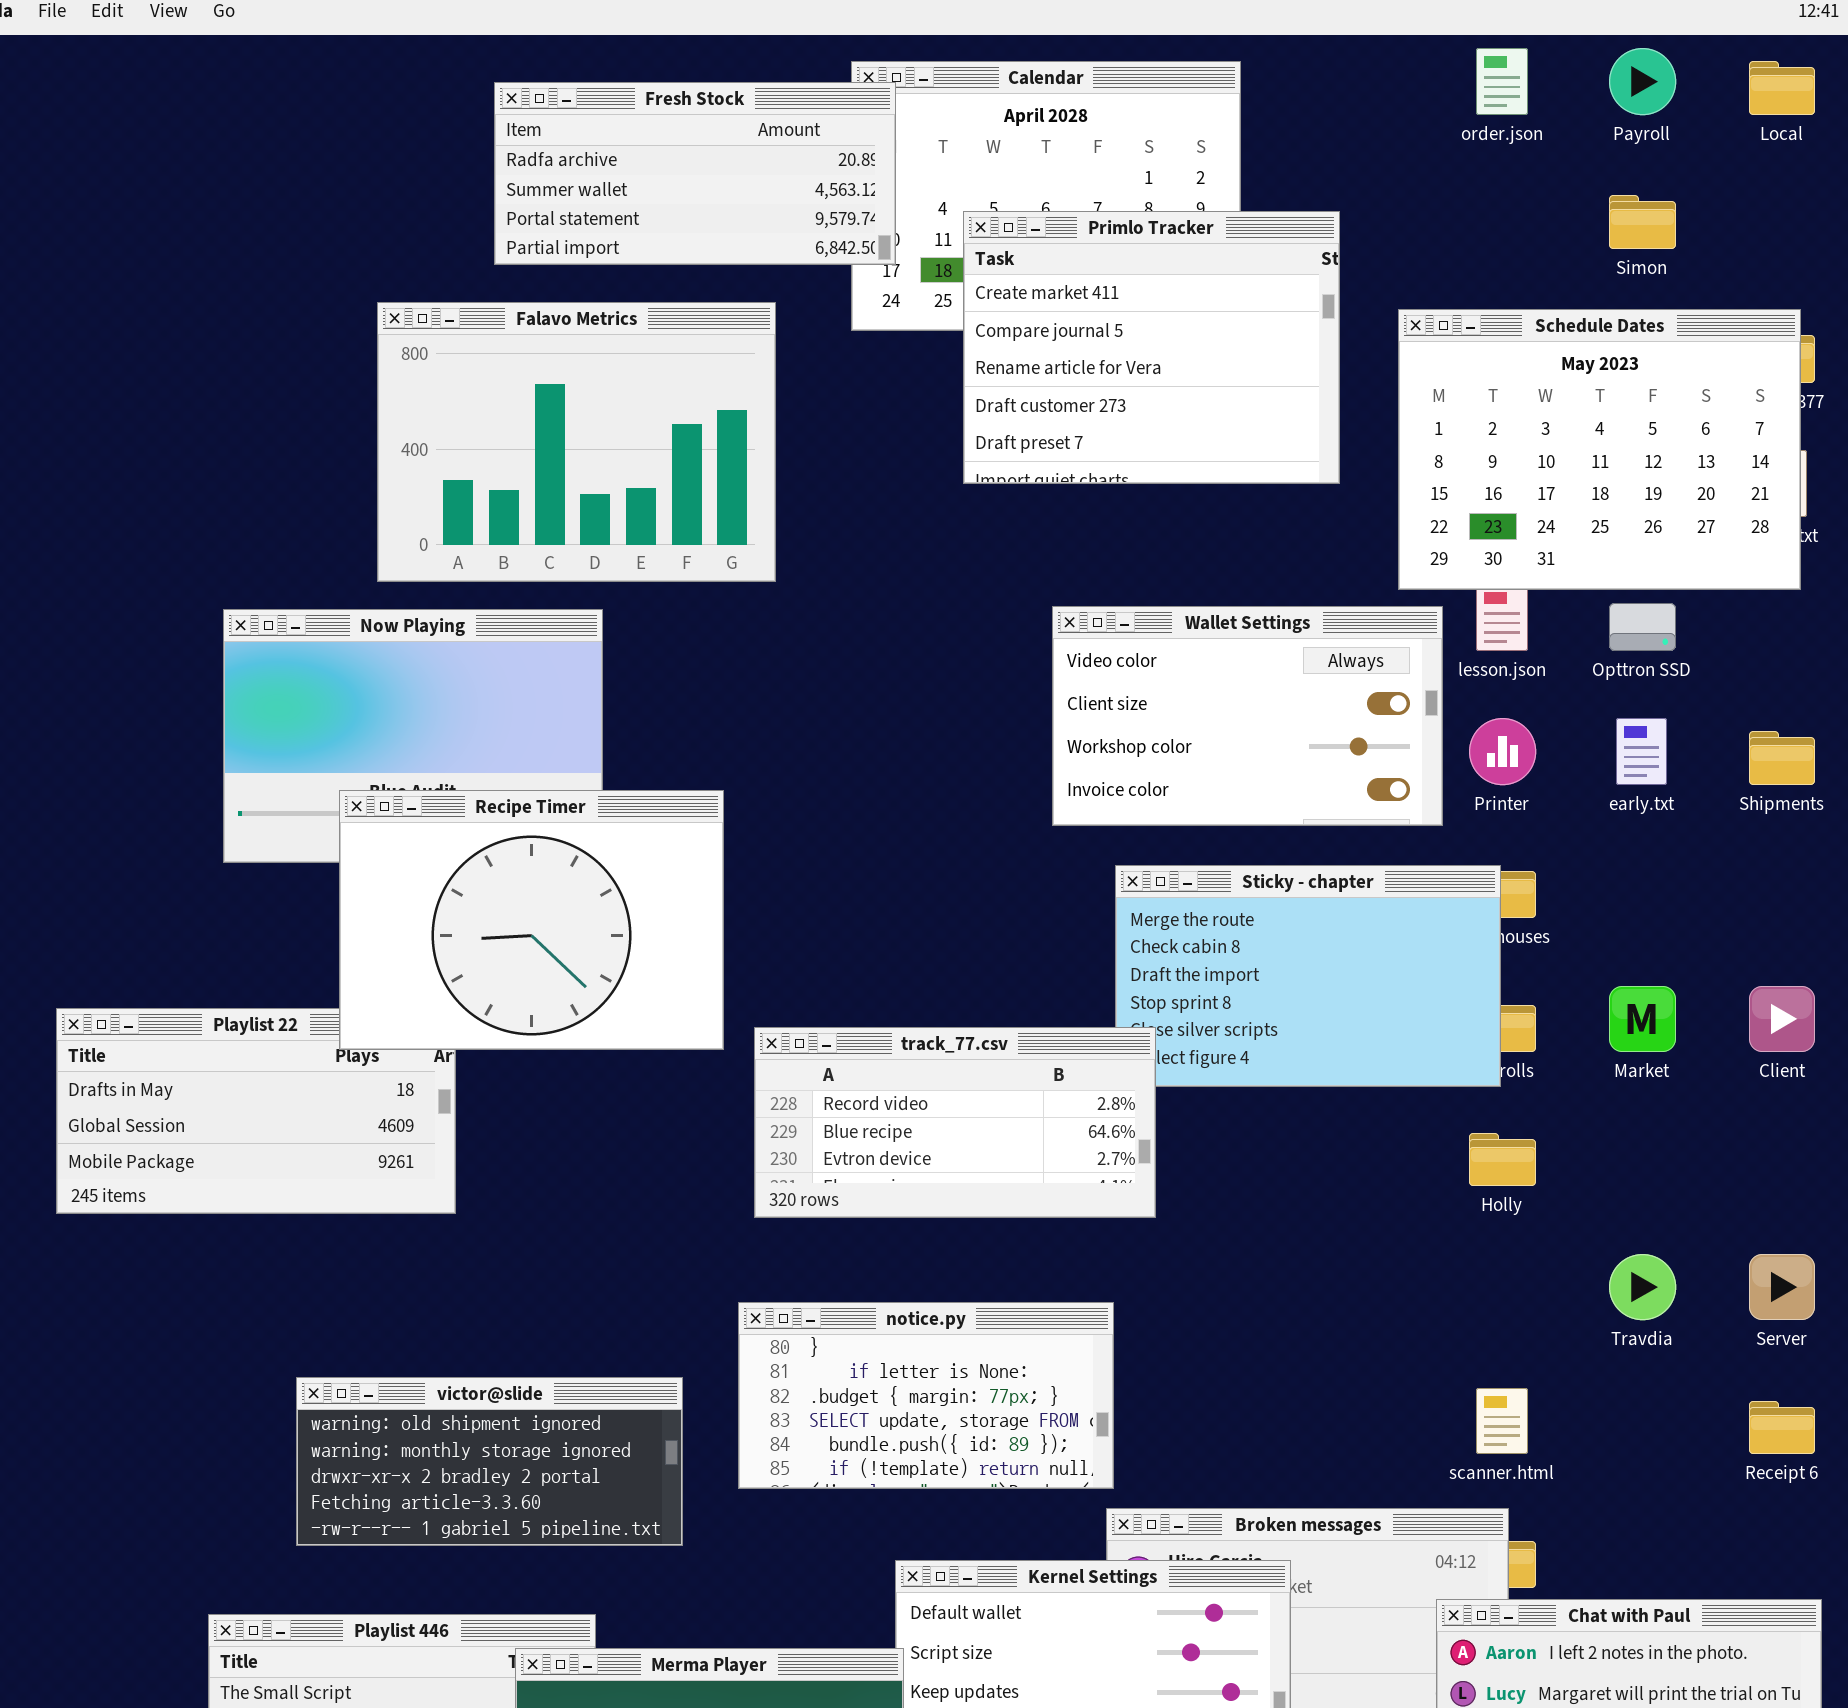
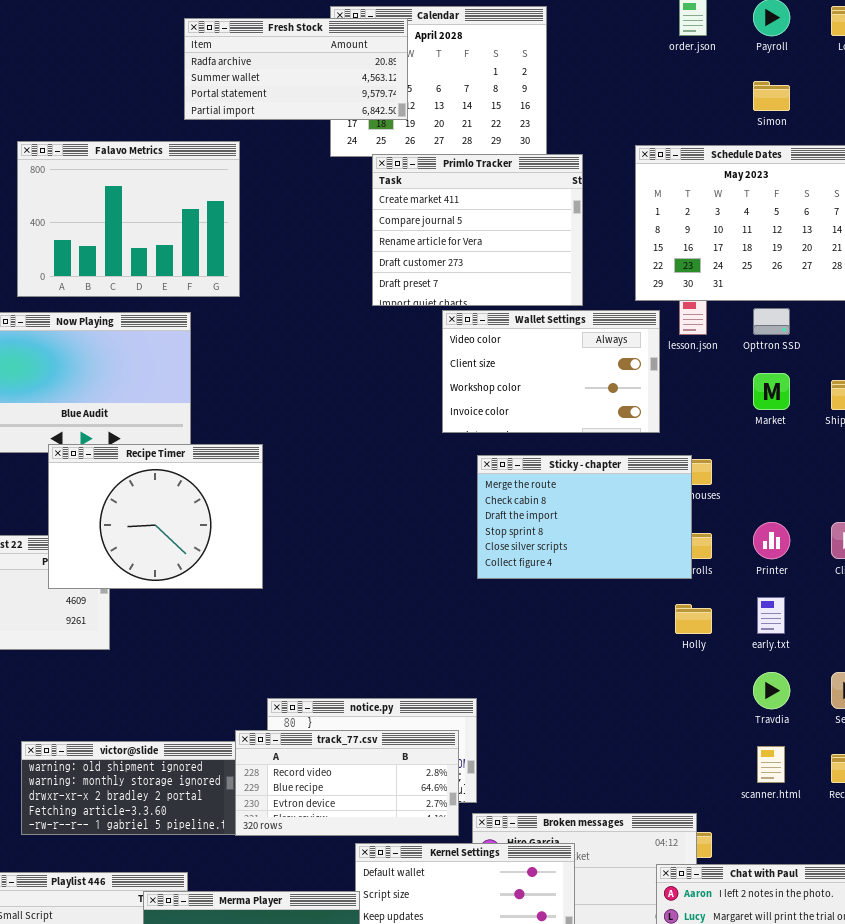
Fresh Stock: [494,82,896,265] -> [184,18,408,120], moved
Primlo Tracker: [963,211,1340,484] -> [372,154,583,306], moved
Falavo Metrics: [377,302,776,582] -> [17,141,240,297], moved
Printer: [1469,718,1536,785] -> [753,522,790,559], moved
early.txt: [1616,718,1667,785] -> [757,597,785,634], moved
Recipe Timer: [339,790,724,1050] -> [48,444,263,589], moved
Market: [1609,986,1676,1052] -> [753,373,790,410], moved
track_77.csv: [754,1027,1156,1218] -> [235,730,459,836], moved
scanner.html: [1476,1388,1528,1454] -> [757,746,785,783], moved

